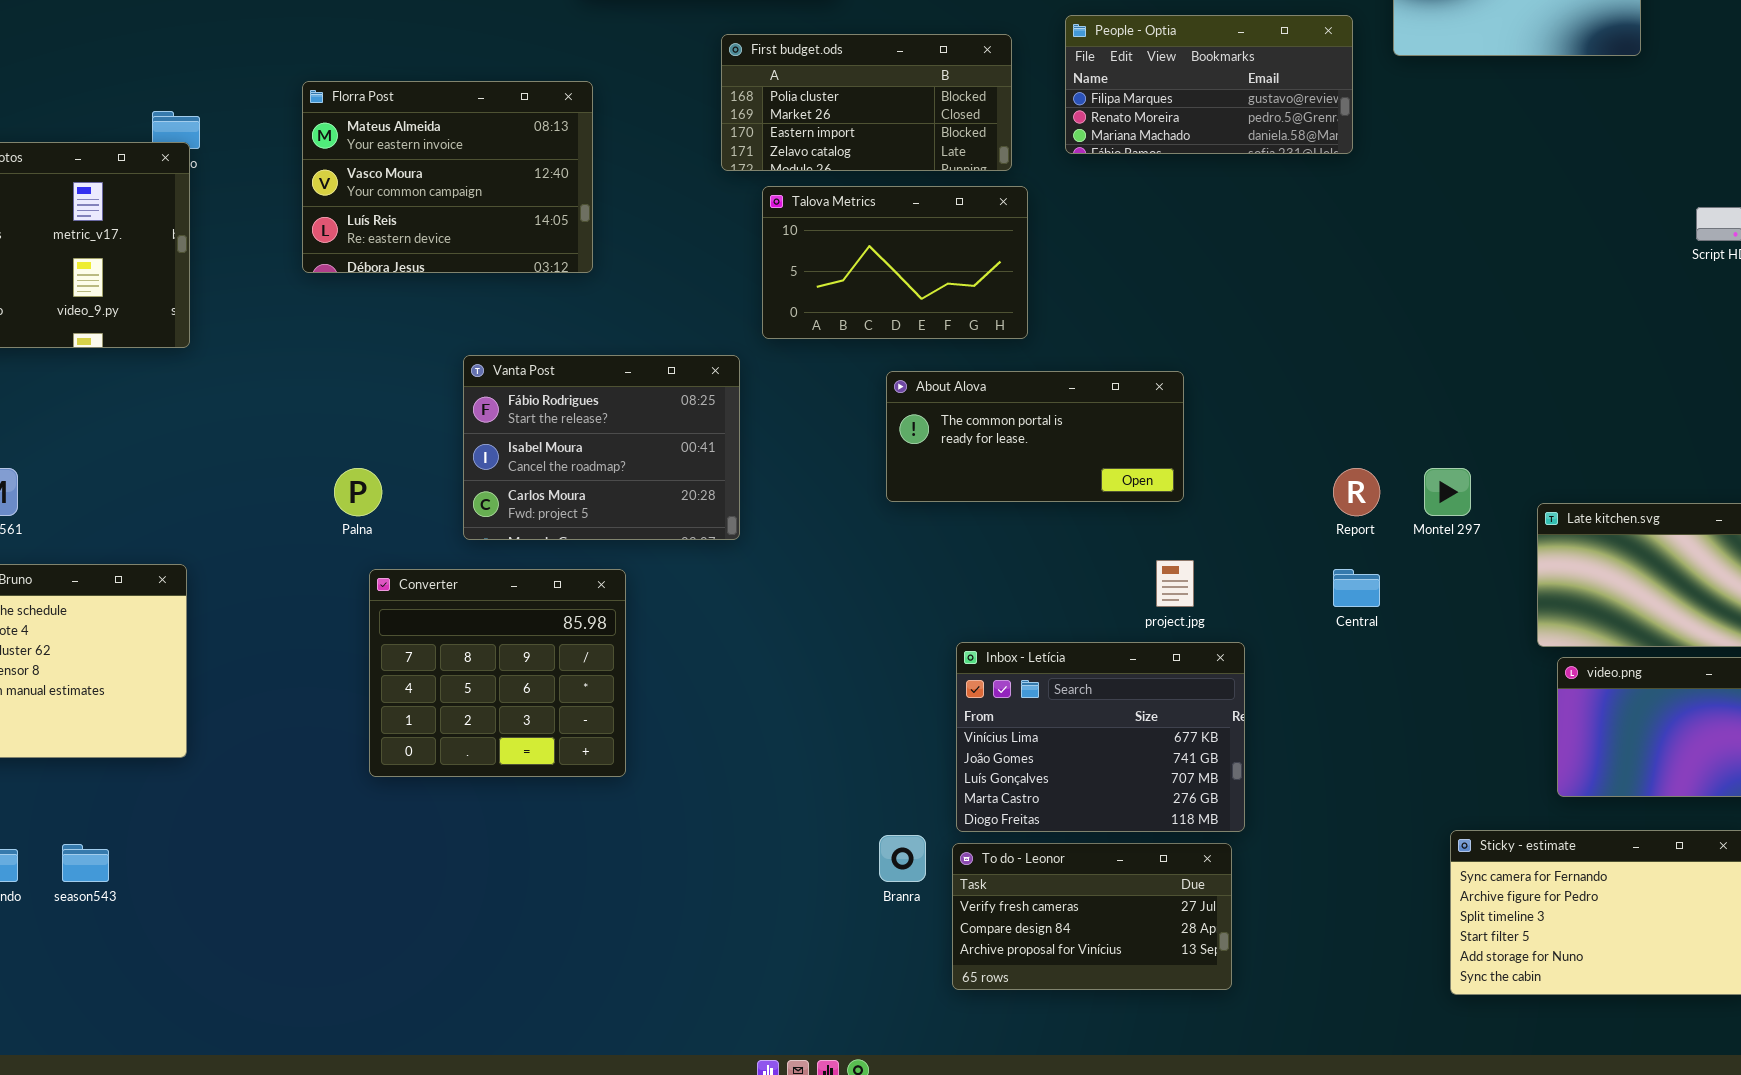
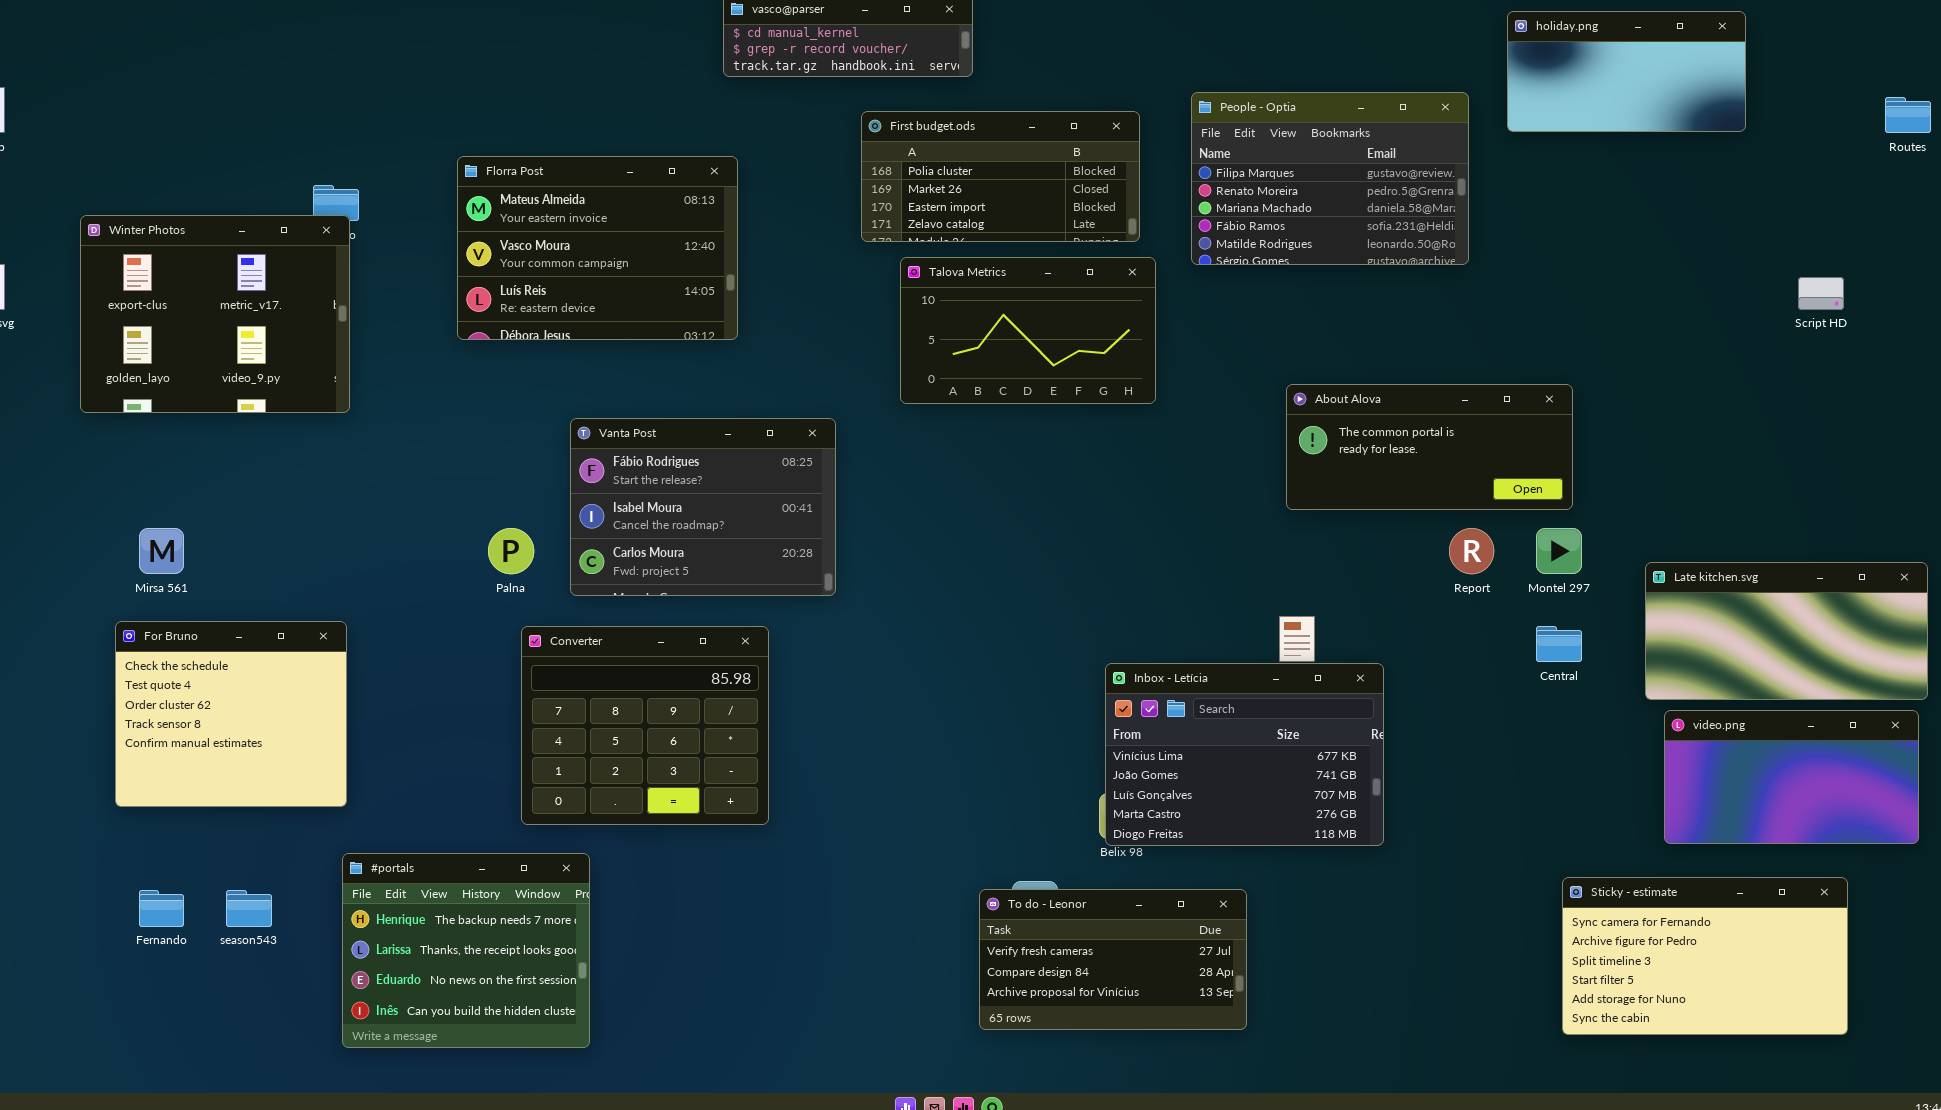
People - Optia: [1065,15,1353,154] -> [1191,92,1469,265], resized
Vanta Post: [463,355,740,540] -> [570,418,836,596], moved
About Alova: [886,371,1184,502] -> [1286,384,1573,510], moved
Central: [1333,569,1380,607] -> [1536,626,1582,662], moved
Inbox - Letícia: [956,642,1245,832] -> [1105,663,1384,846], moved
#portals: none -> [342,853,590,1048], opened
To do - Leonor: [952,843,1232,990] -> [979,889,1247,1030], moved

